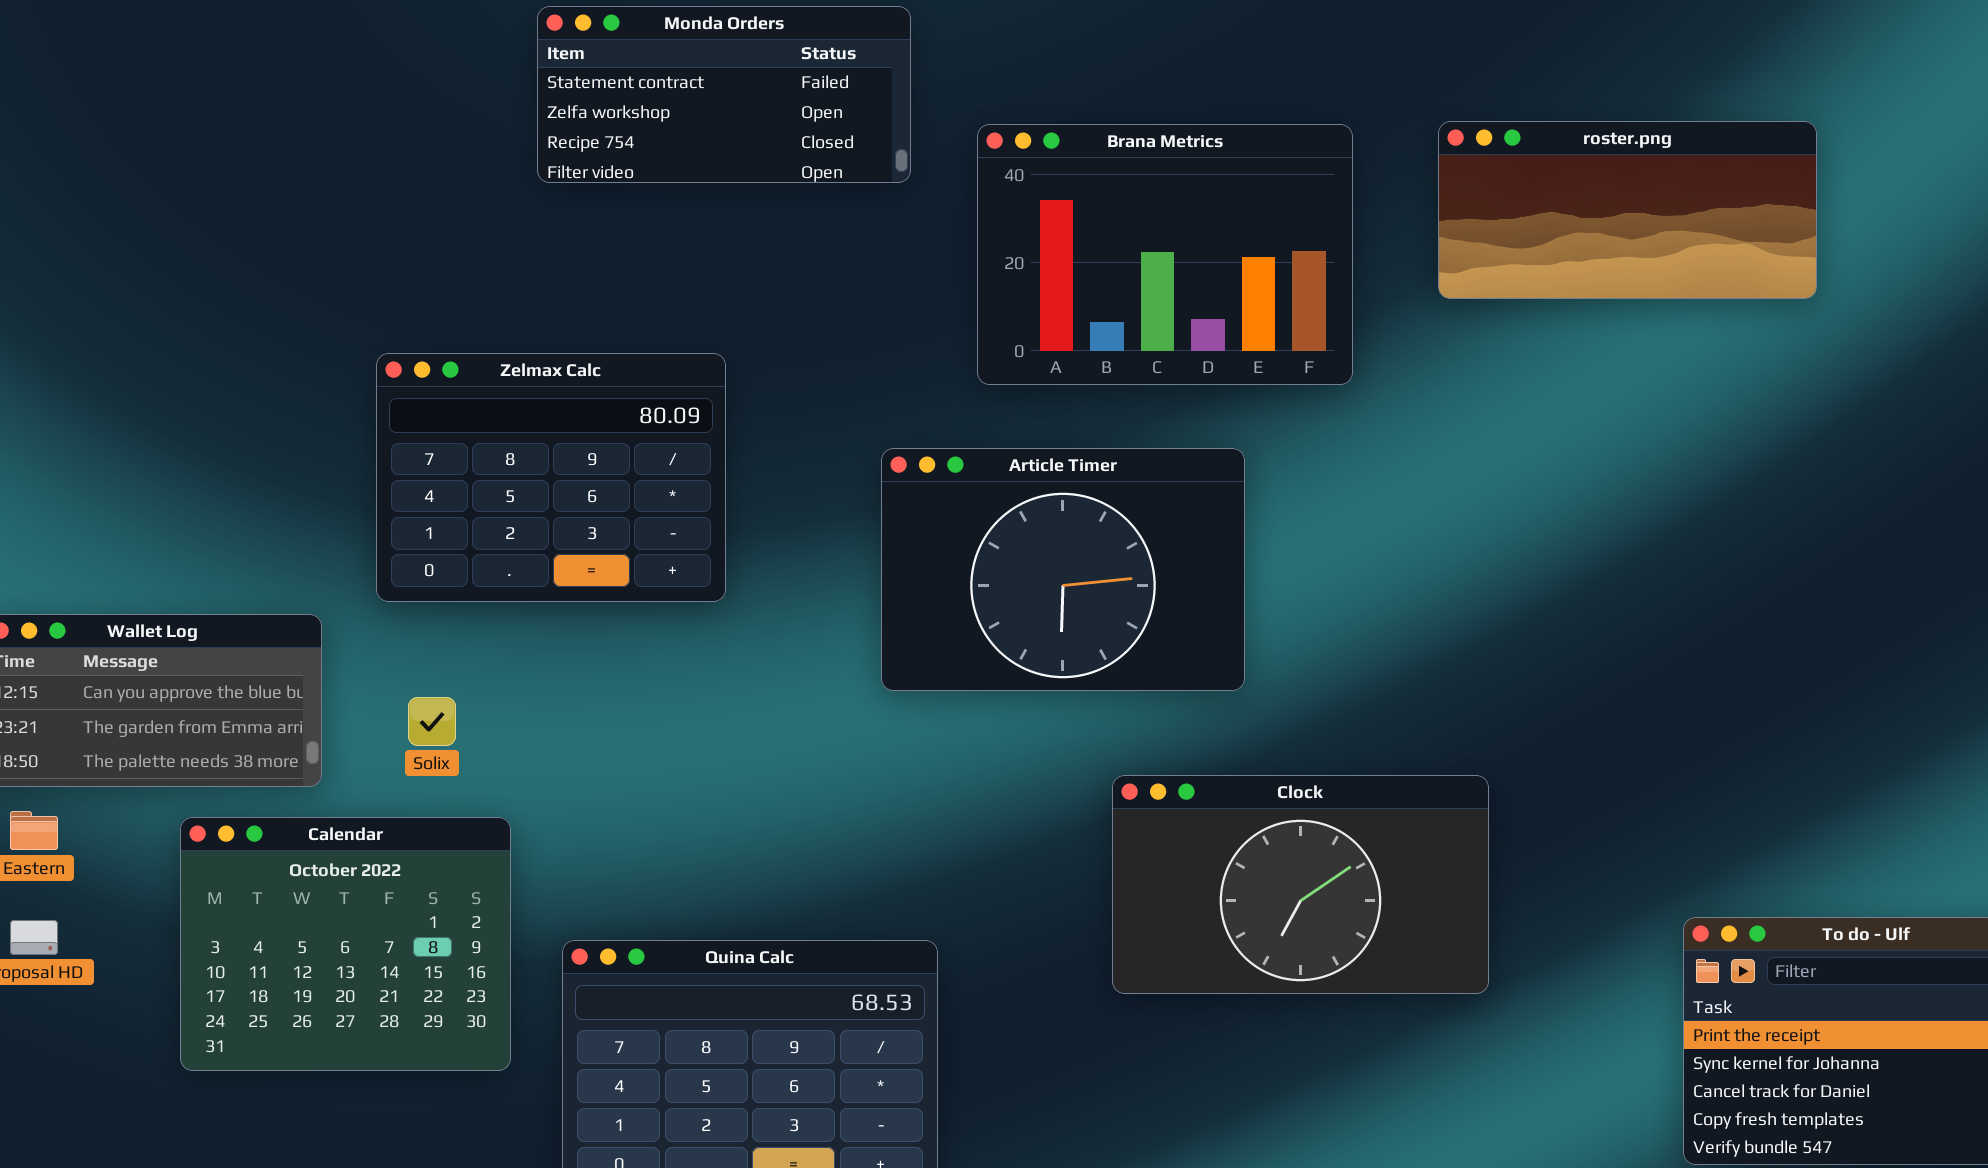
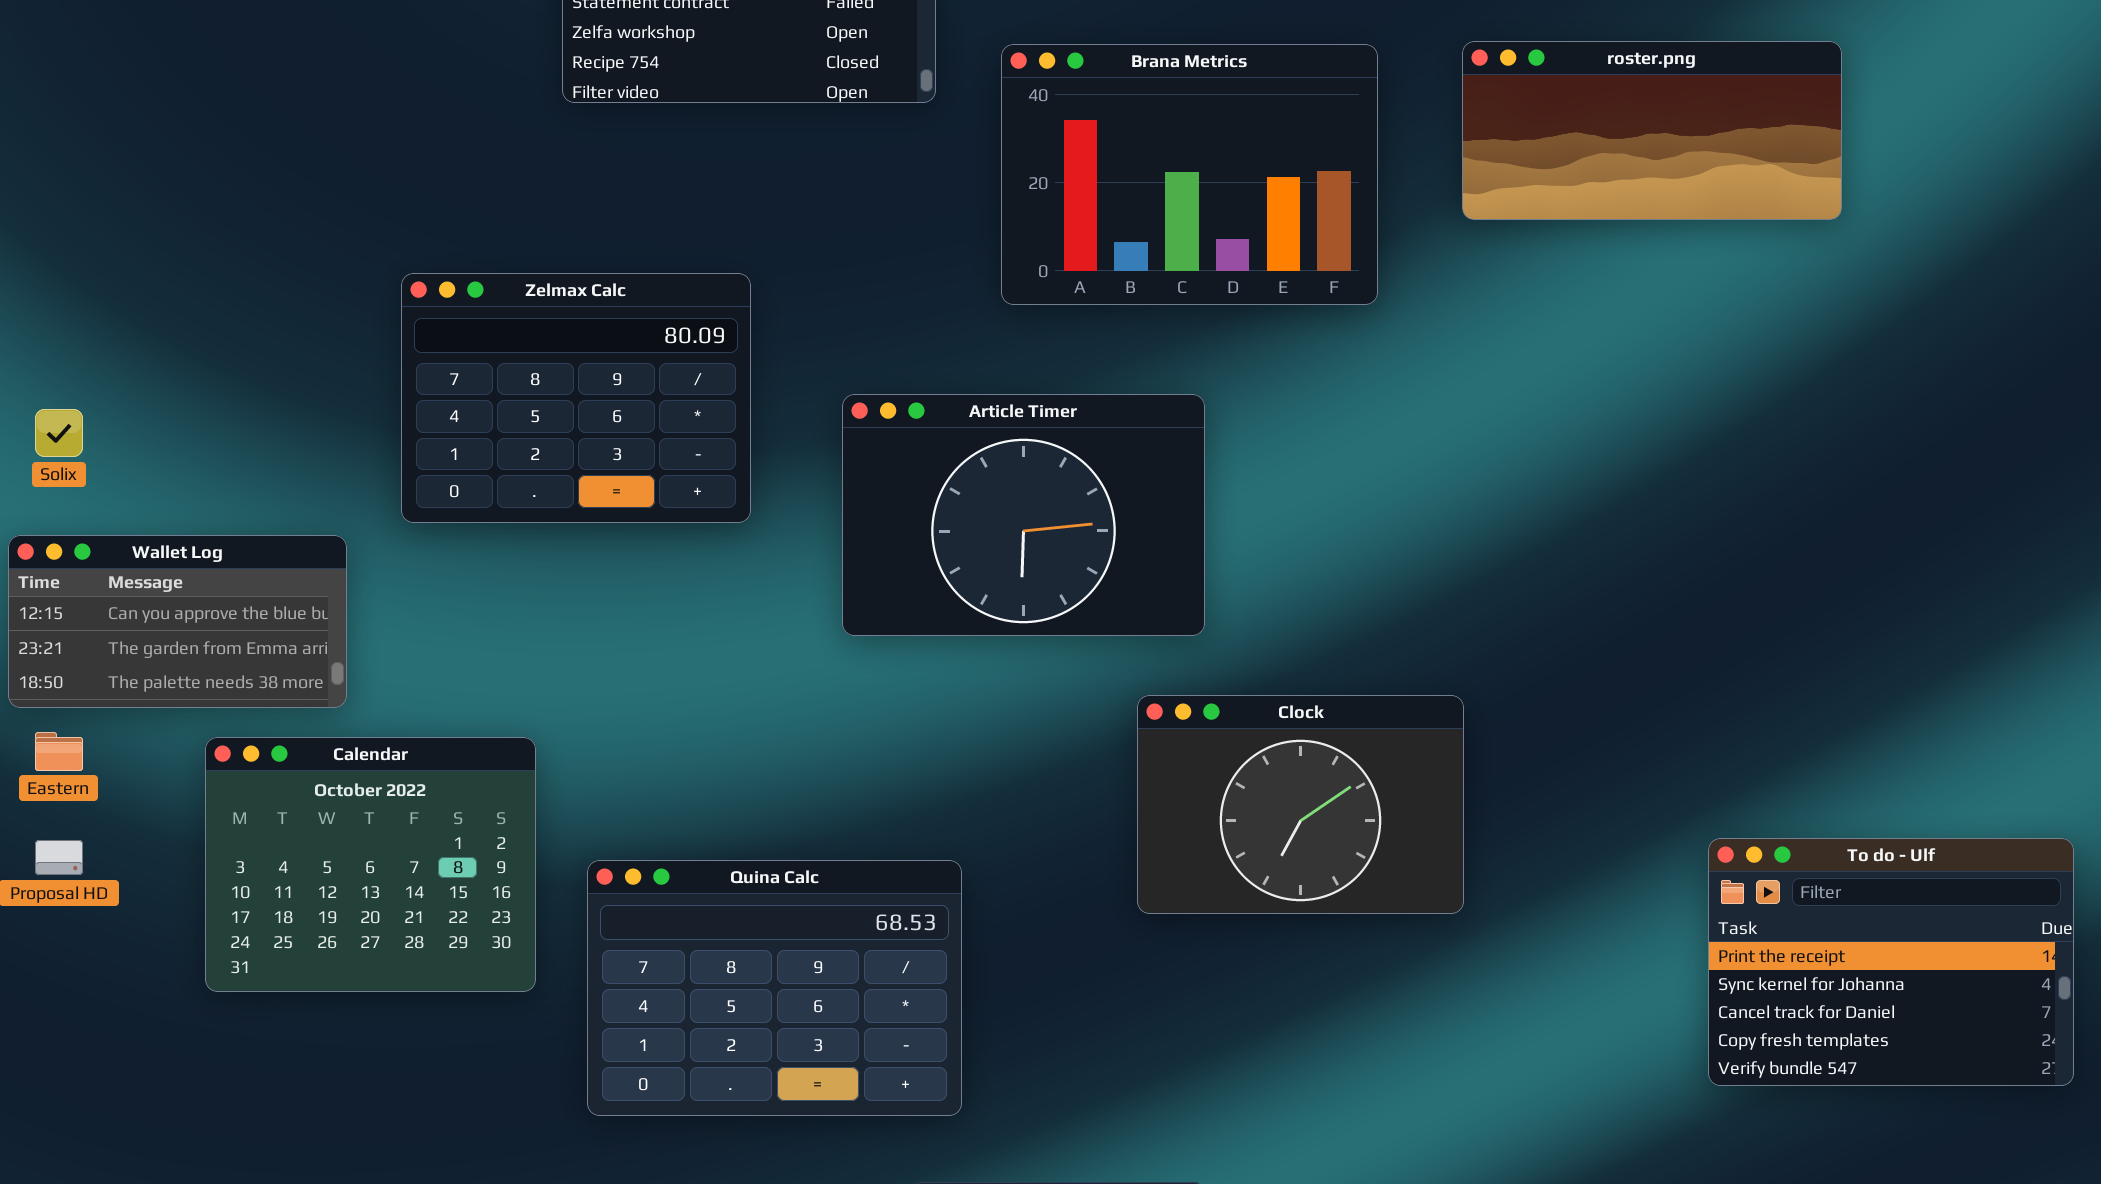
Article Timer: [881,448,1245,691] -> [842,394,1205,636], moved
Solix: [408,697,456,746] -> [35,409,83,457], moved
Clock: [1112,775,1489,994] -> [1137,695,1464,914], resized

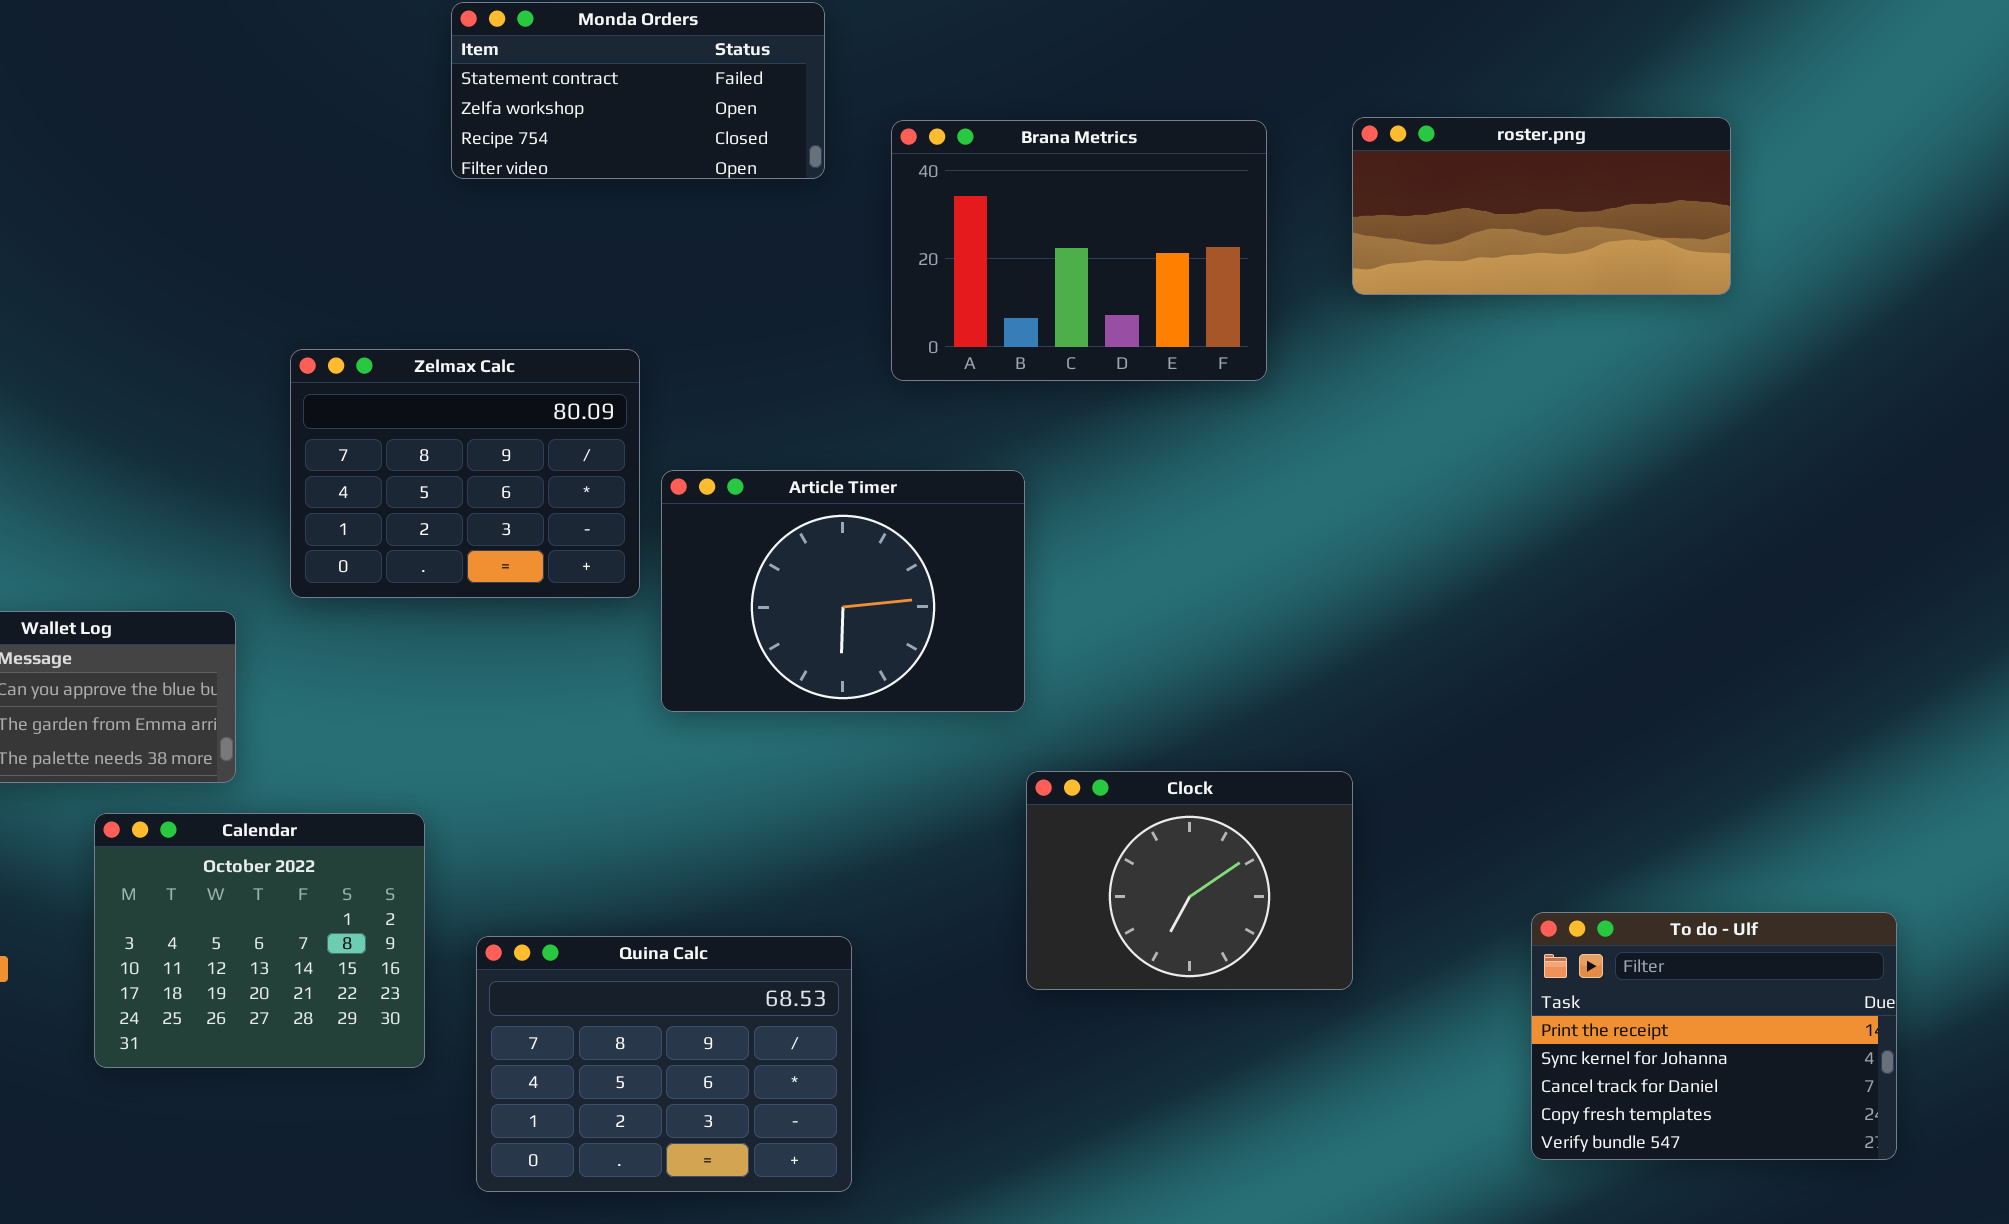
Article Timer: [842,394,1205,636] -> [661,470,1025,712], moved
To do - Ulf: [1708,838,2074,1086] -> [1531,912,1897,1160], moved

